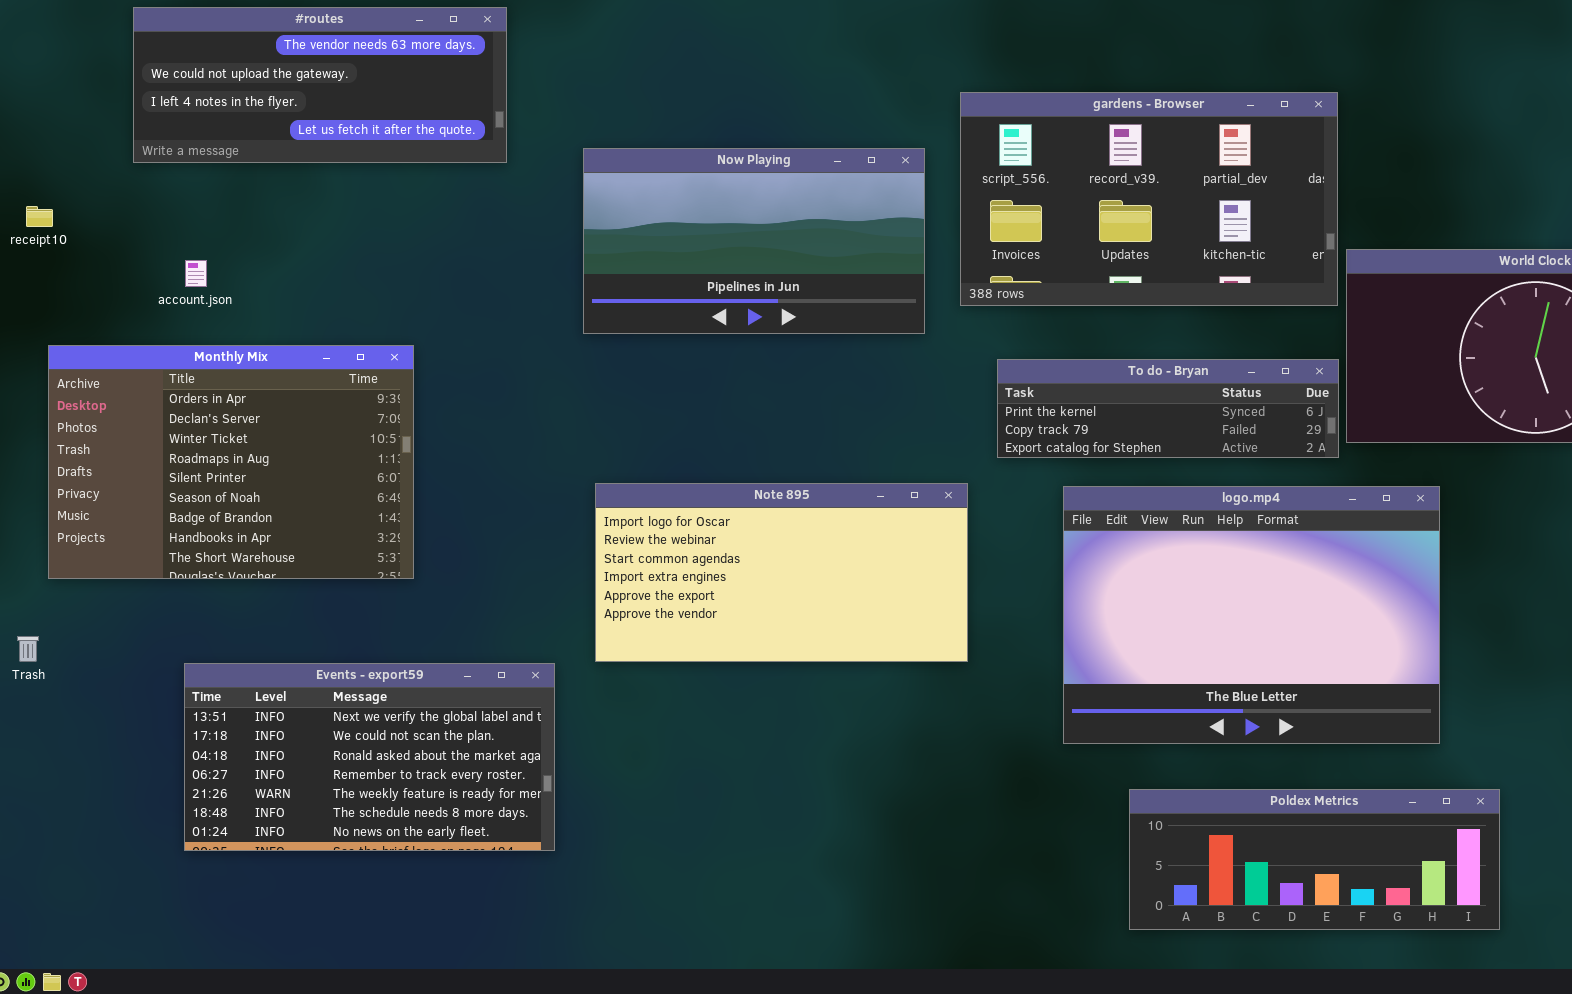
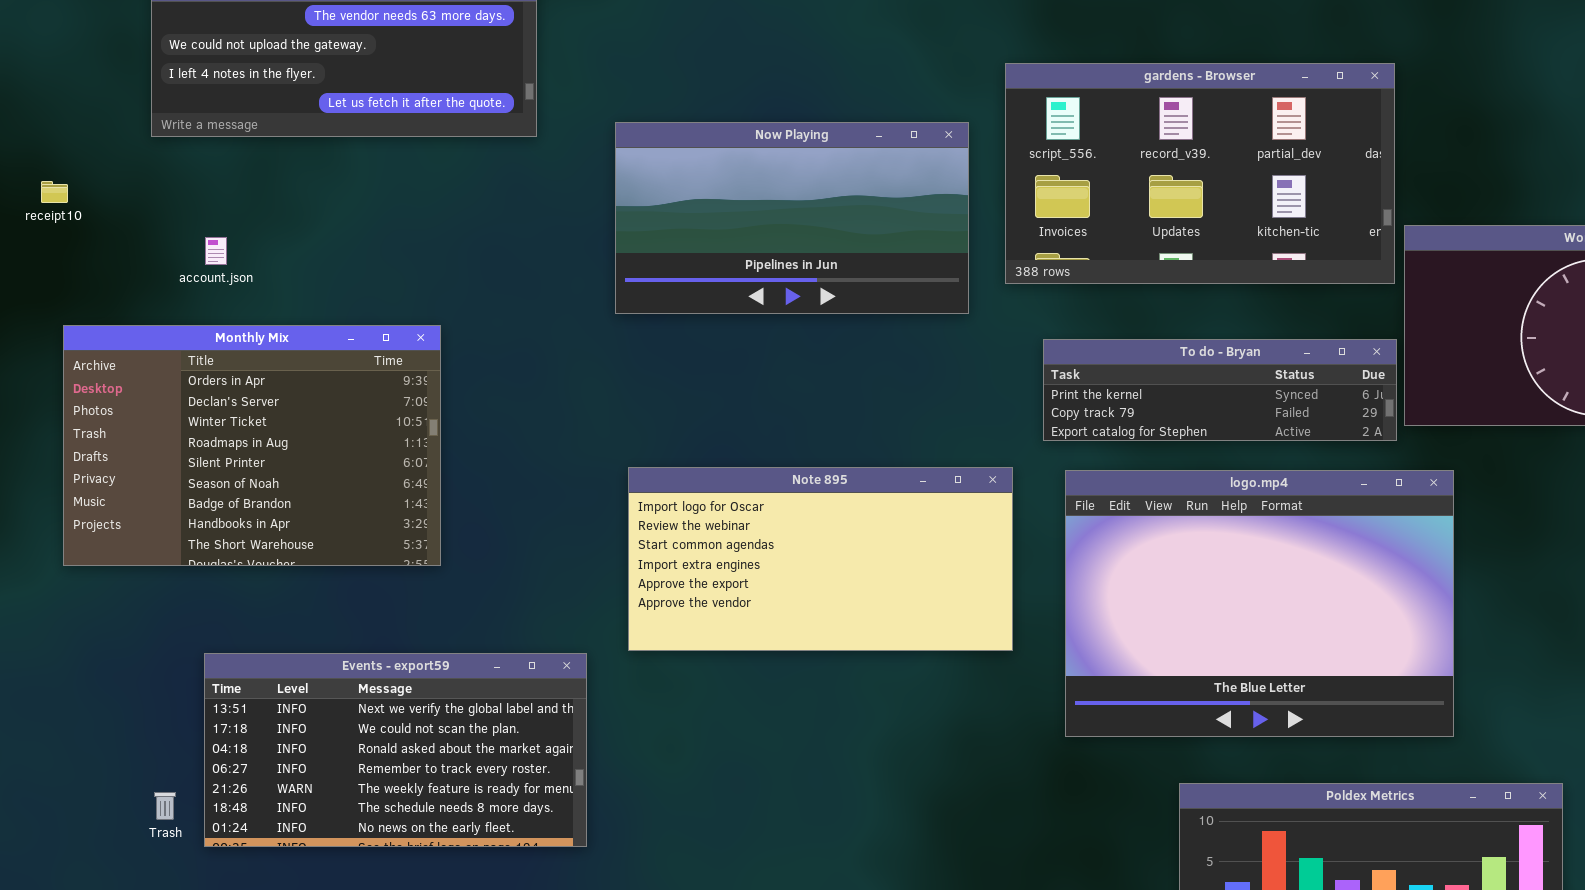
logo.mp4: [1063,486,1440,744] -> [1065,470,1454,737], moved
Trash: [17,636,39,662] -> [154,792,176,820], moved

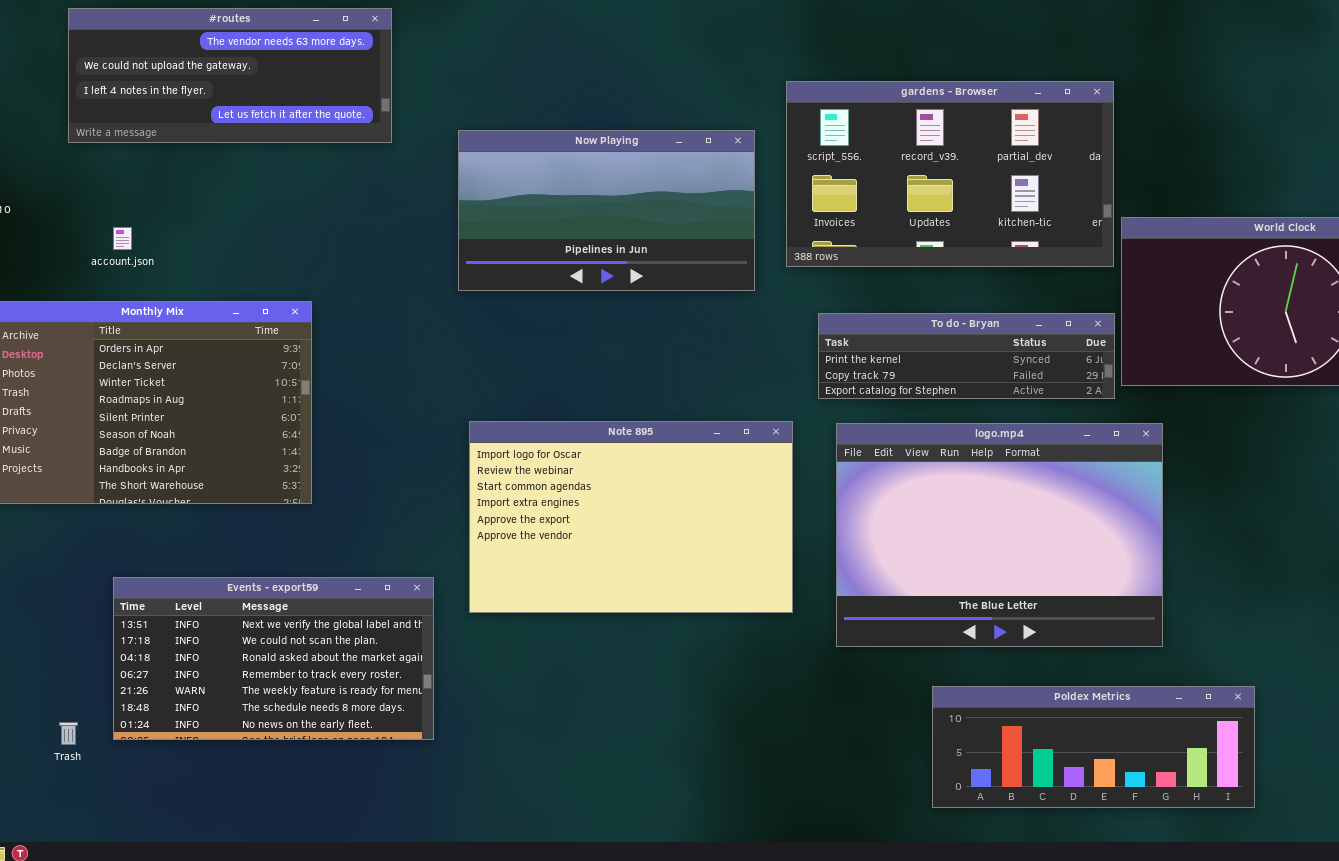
Note 895: [628,467,1013,651] -> [469,421,793,613], resized
Trash: [154,792,176,820] -> [59,722,78,745], moved

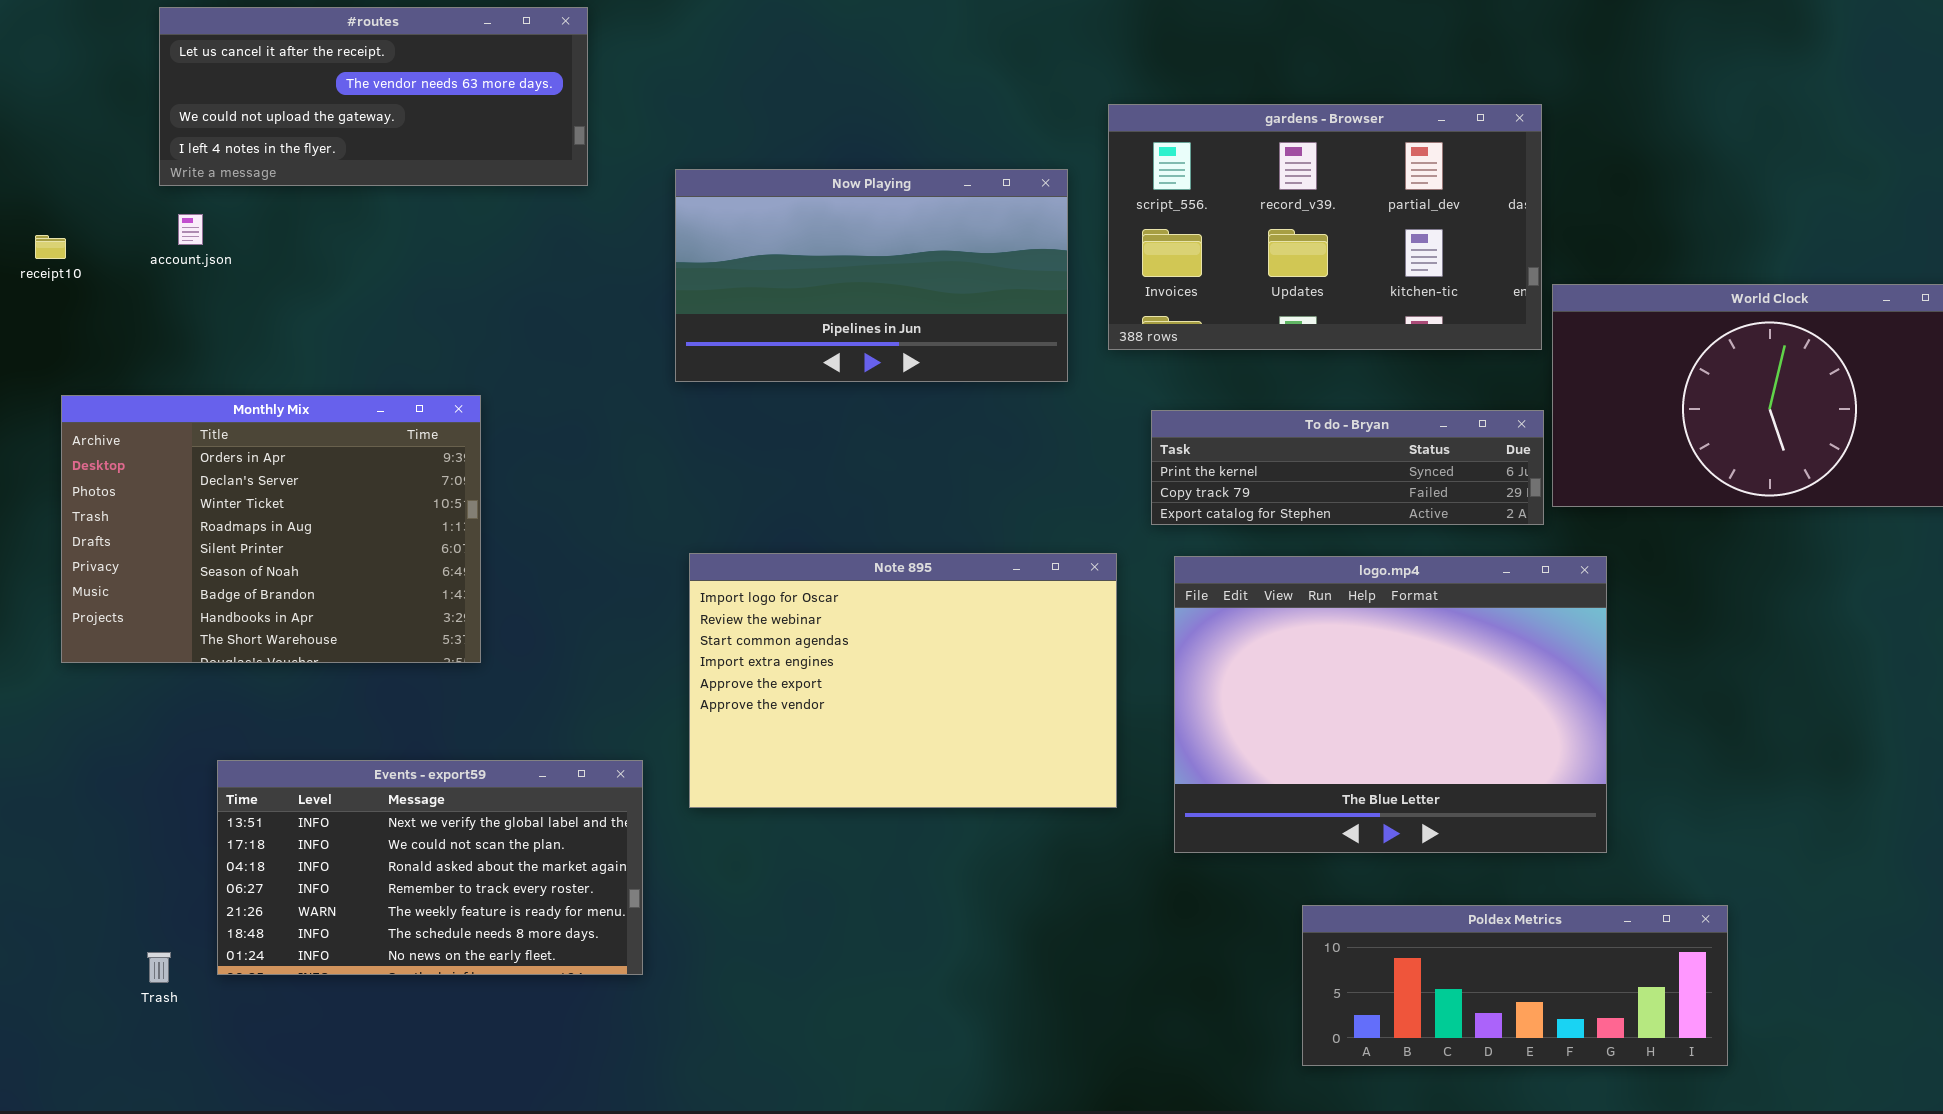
#routes: [68,8,392,143] -> [159,7,588,186], scrolled up 1 row
account.json: [113,227,132,250] -> [178,214,203,245], moved

